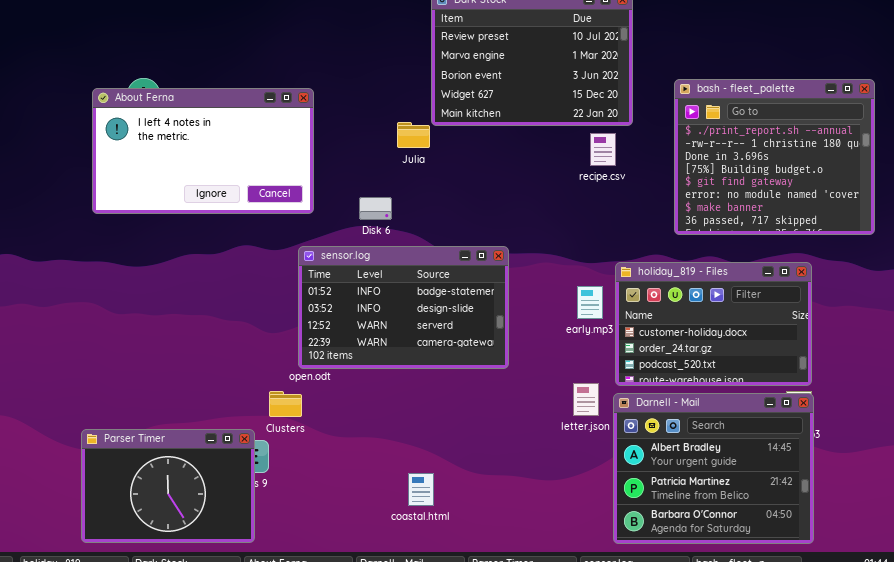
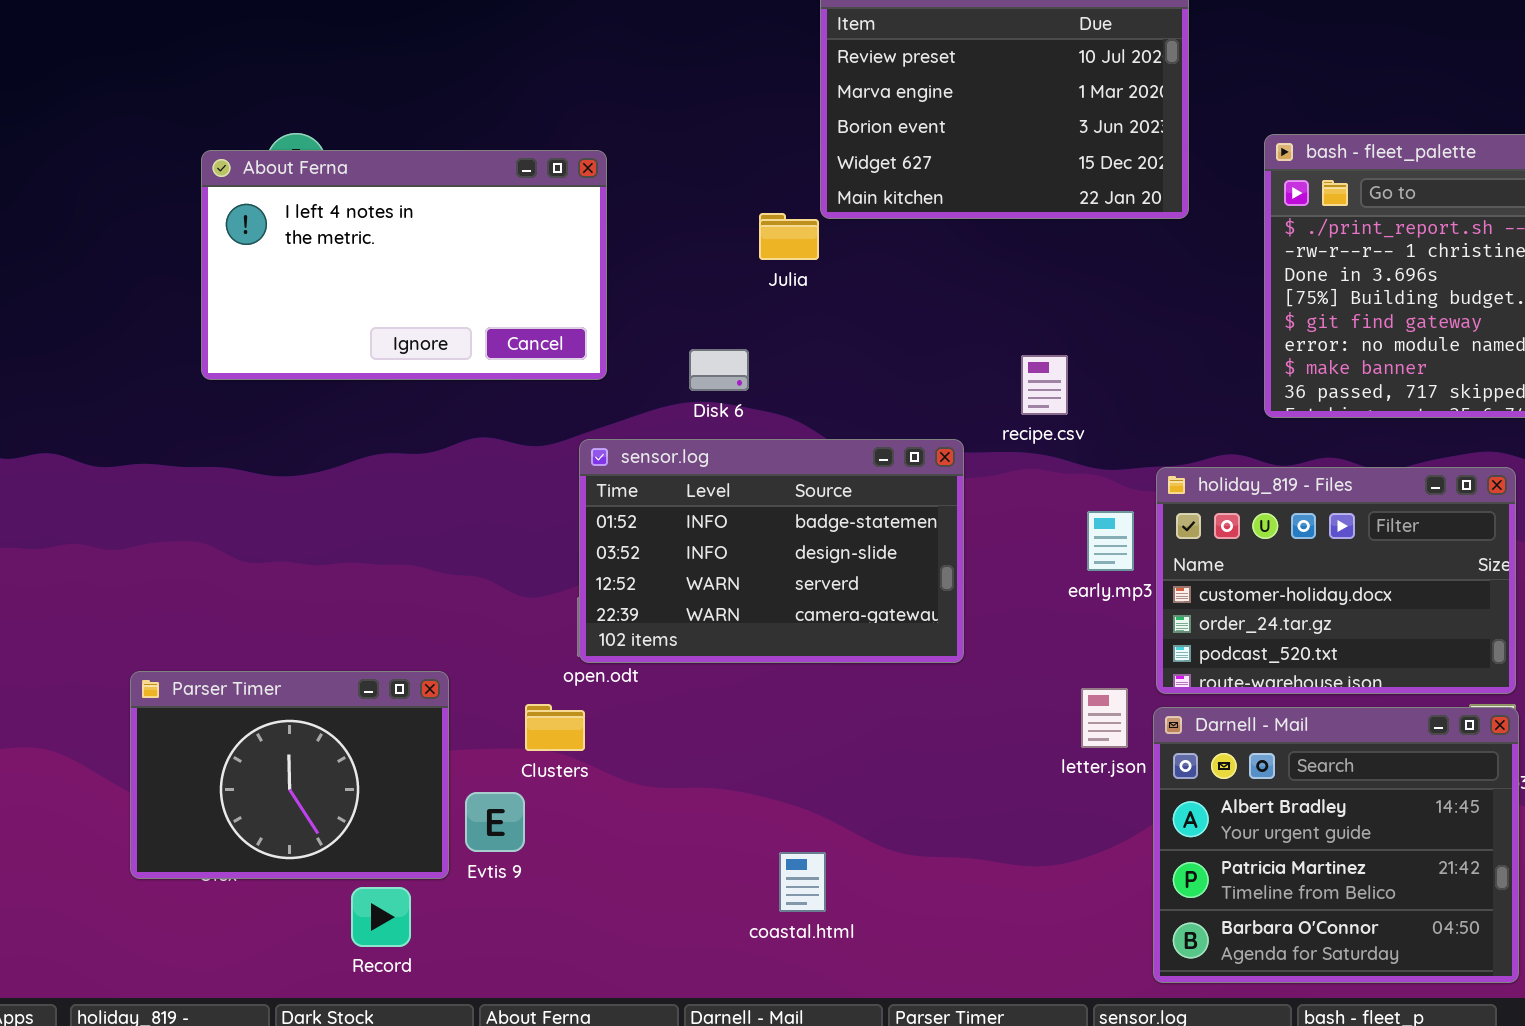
recipe.csv: [590,133,616,166] -> [1021,355,1068,415], moved
Parser Timer: [81,429,255,543] -> [130,671,449,879], moved

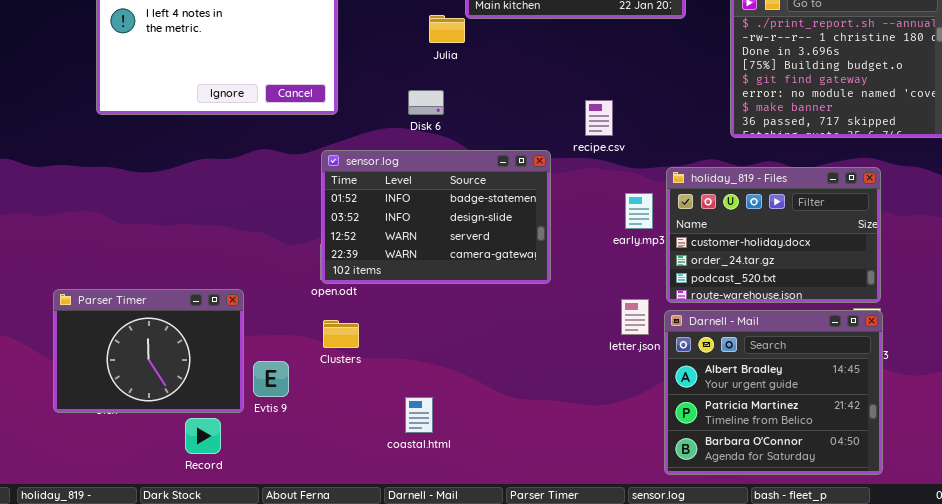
Disk 6: [689,349,749,391] -> [408,90,444,115], moved
Clusters: [525,704,585,751] -> [323,320,359,348], moved
coastal.html: [779,852,826,912] -> [405,397,433,433], moved

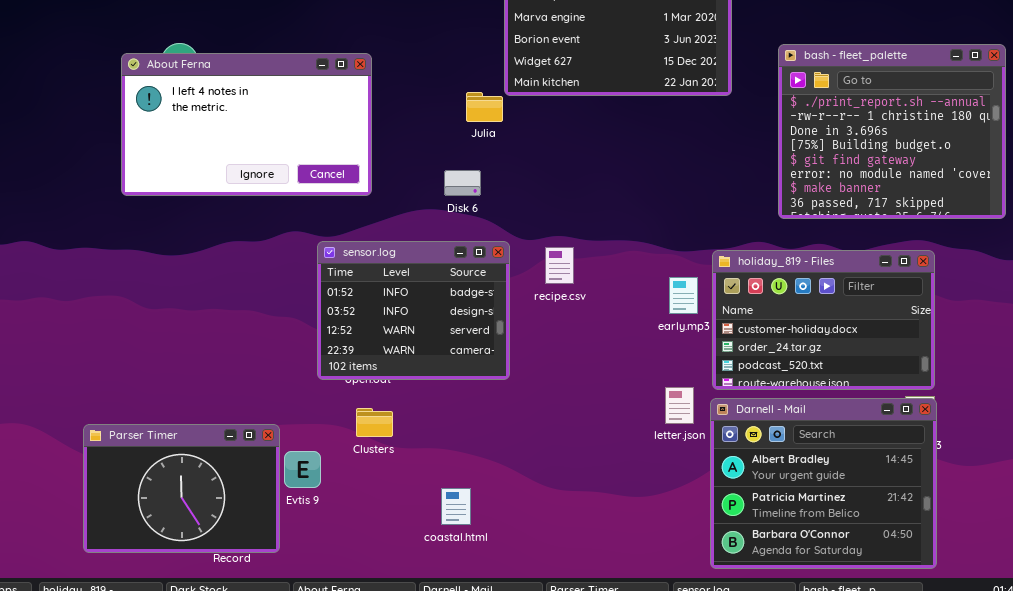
recipe.csv: [585,100,613,136] -> [545,247,574,284], moved
sensor.log: [321,150,551,284] -> [317,241,510,380], moved, resized
Parser Timer: [53,289,244,413] -> [83,424,280,553], moved

